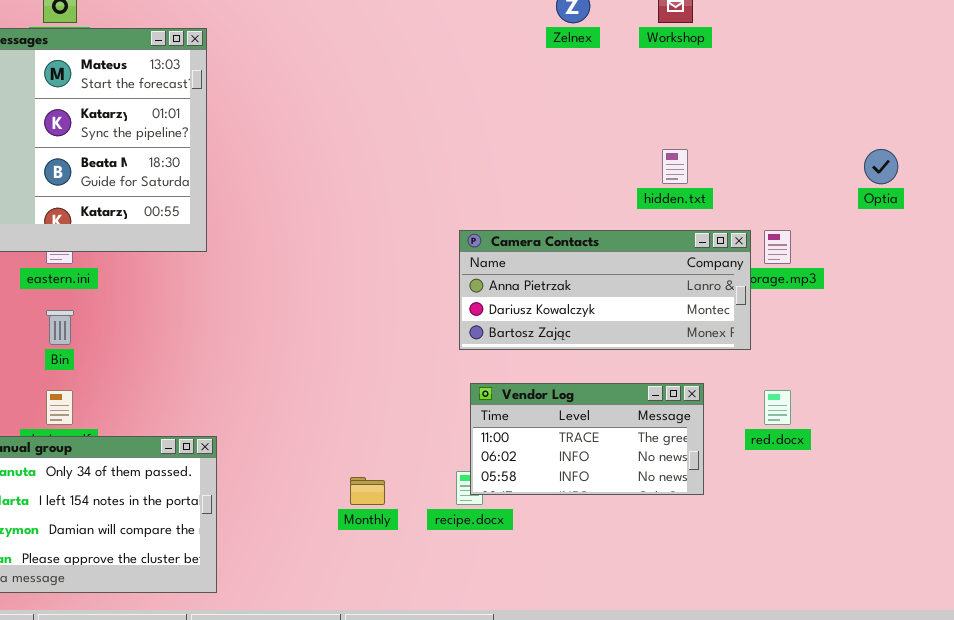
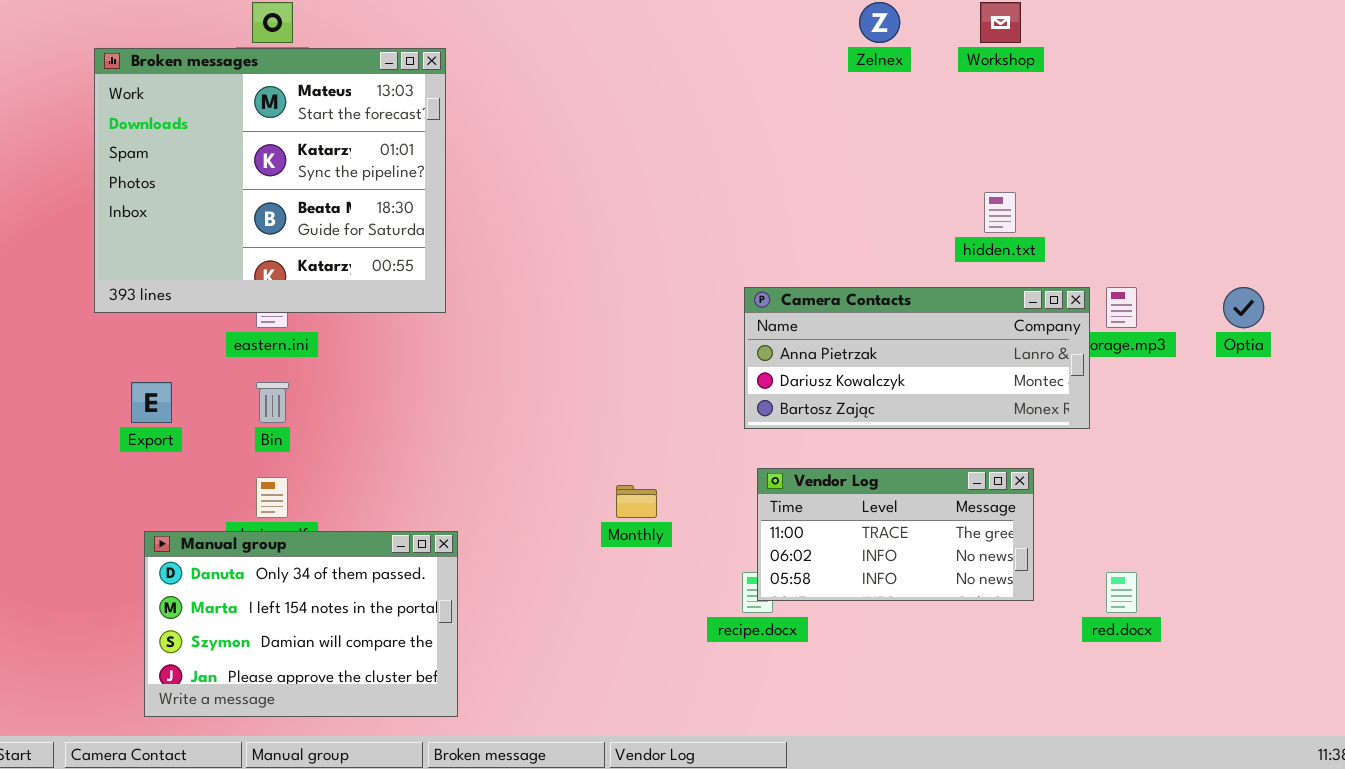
Optia: [864,149,898,184] -> [1223,287,1264,328], moved
red.docx: [764,390,791,425] -> [1106,572,1137,613], moved
Monthly: [350,477,385,505] -> [616,485,657,518], moved

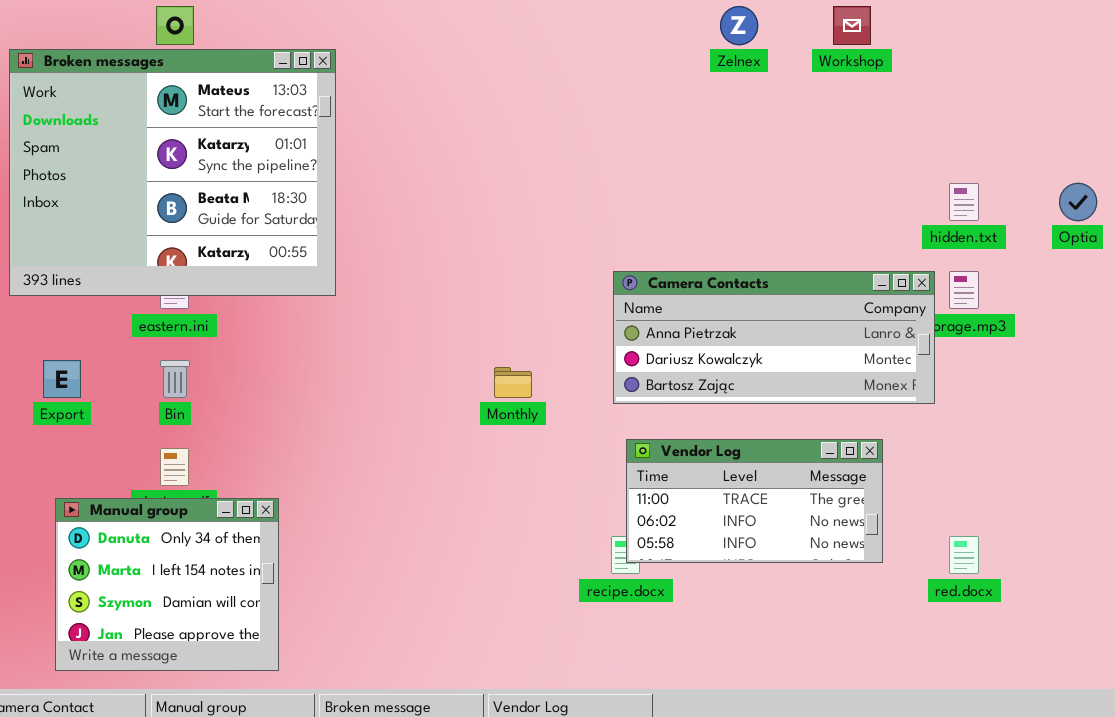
hidden.txt: [984,192,1016,233] -> [949,183,979,221], moved
Optia: [1223,287,1264,328] -> [1059,183,1097,221], moved
Monthly: [616,485,657,518] -> [494,367,532,398], moved
Manual group: [144,531,458,717] -> [55,498,279,671], resized

